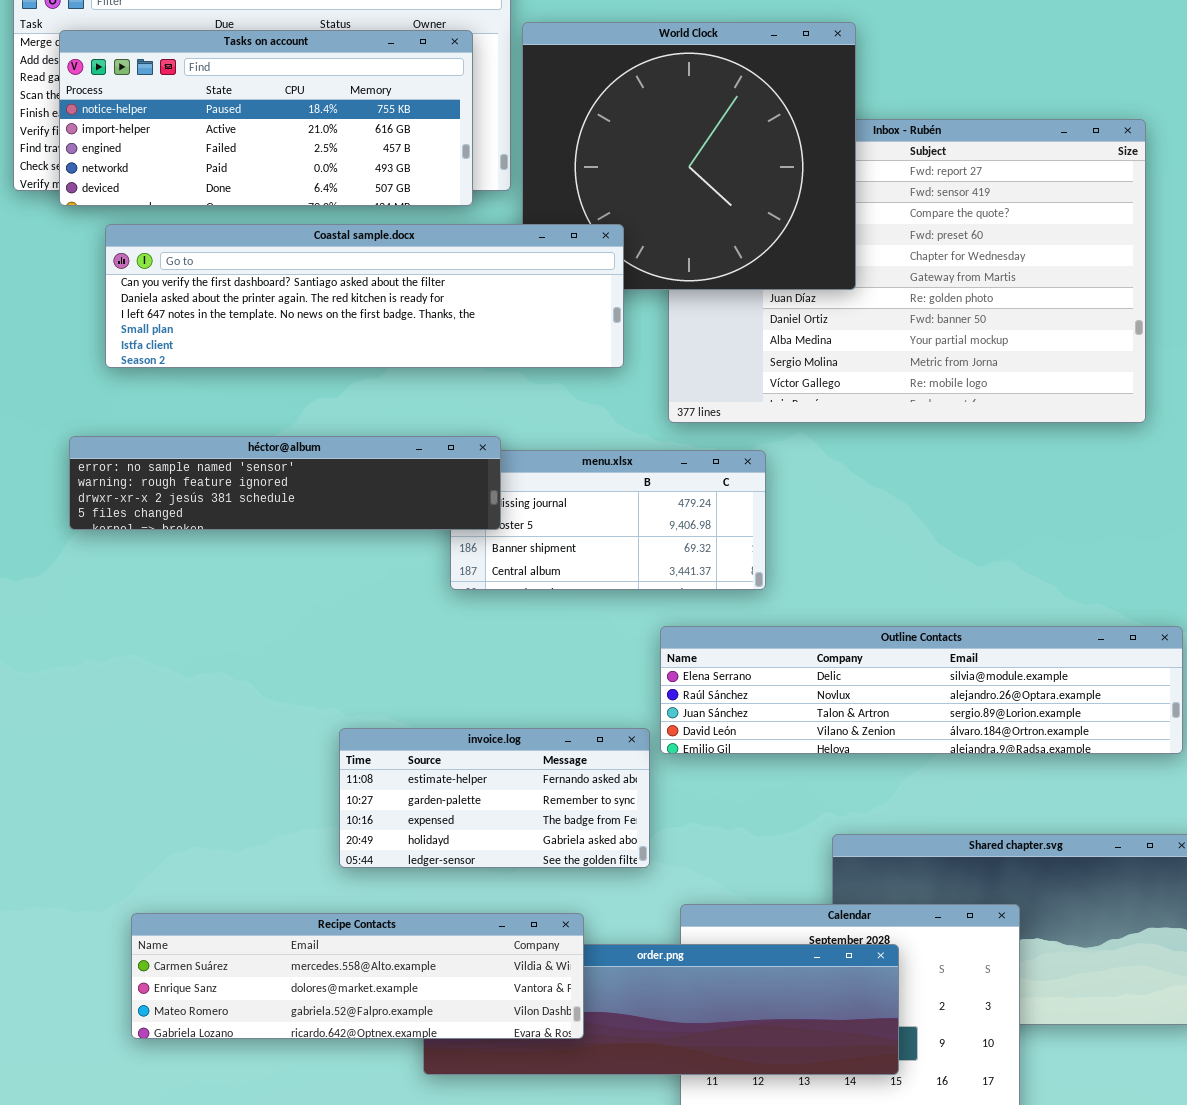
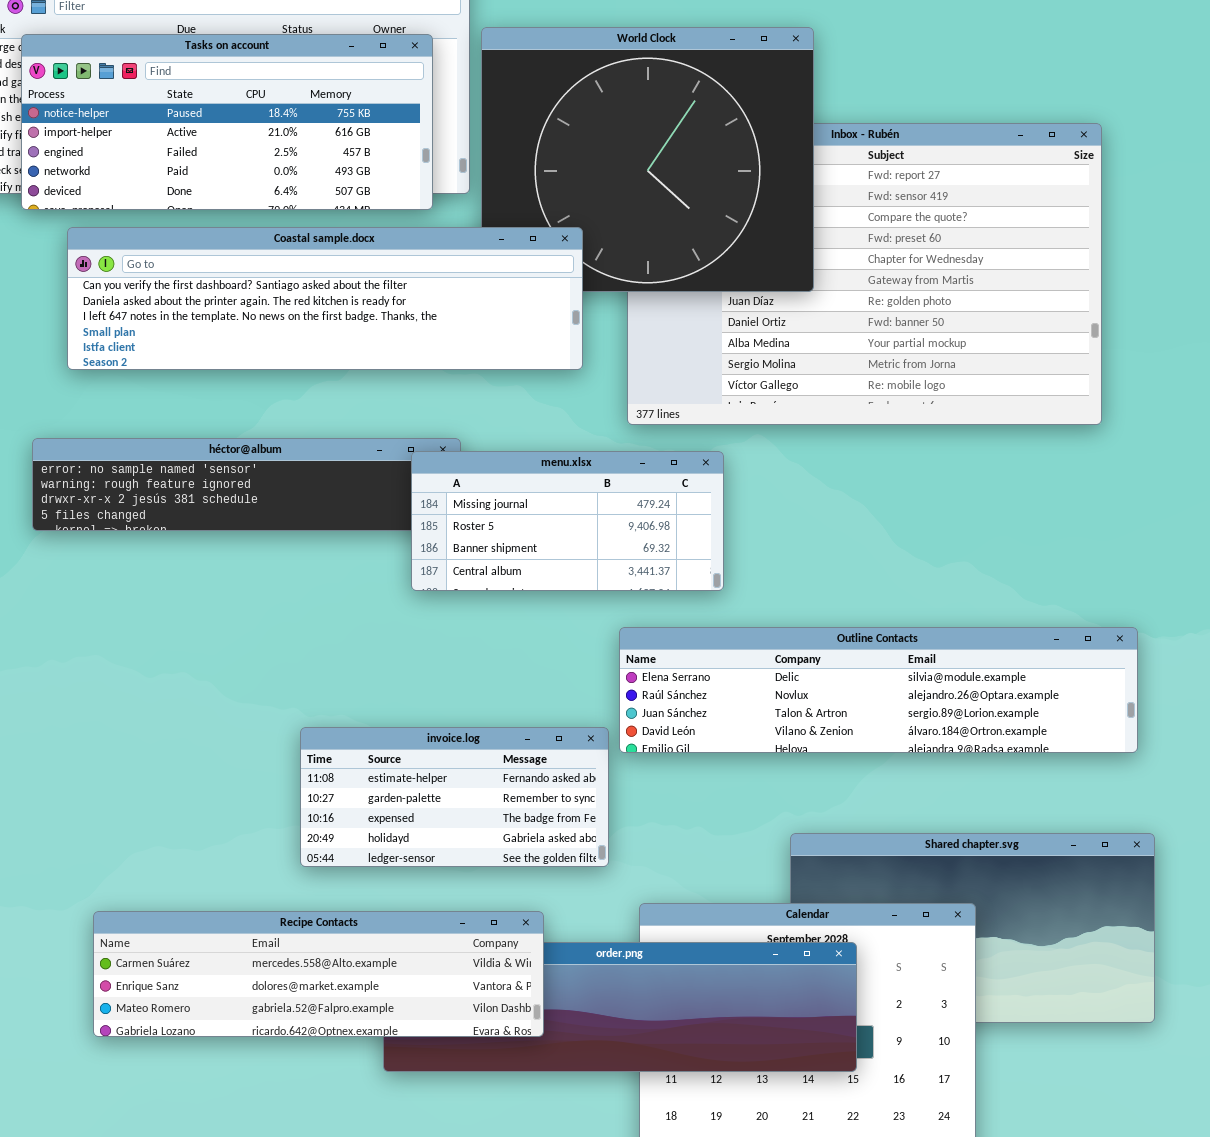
menu.xlsx: [450,450,766,590] -> [411,451,724,591], raised

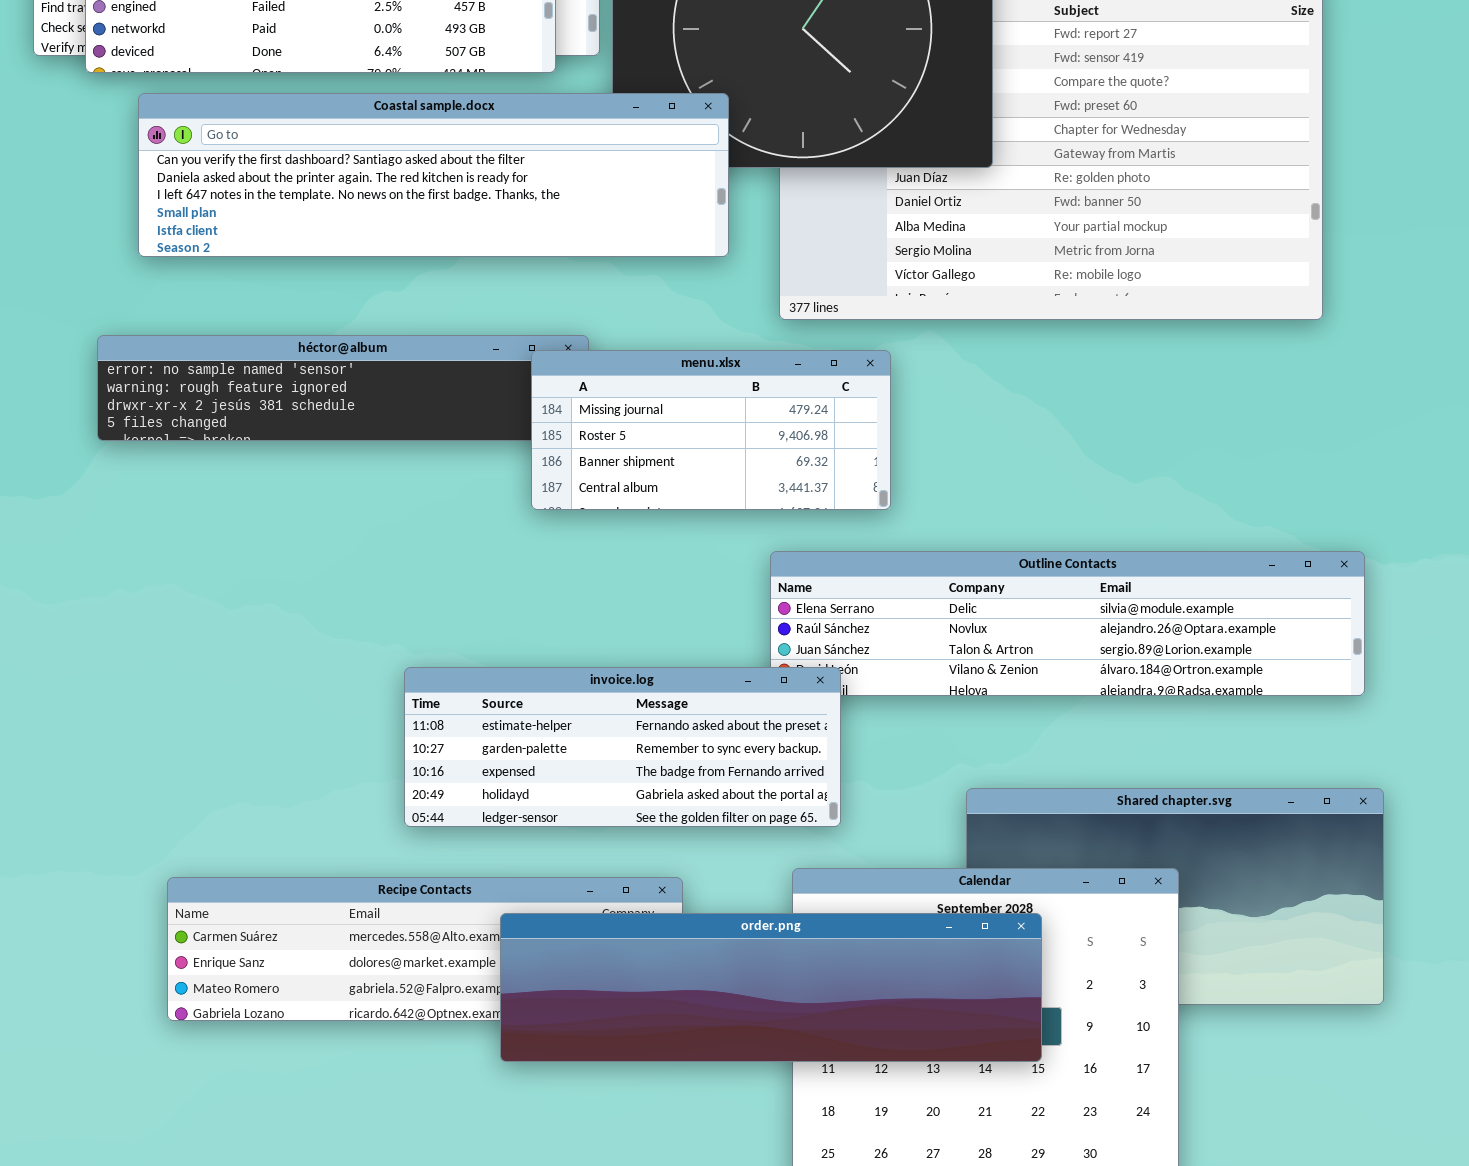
invoice.log: [300,727,609,867] -> [404,667,841,827], resized
order.png: [383,942,857,1072] -> [500,913,1042,1062], raised

